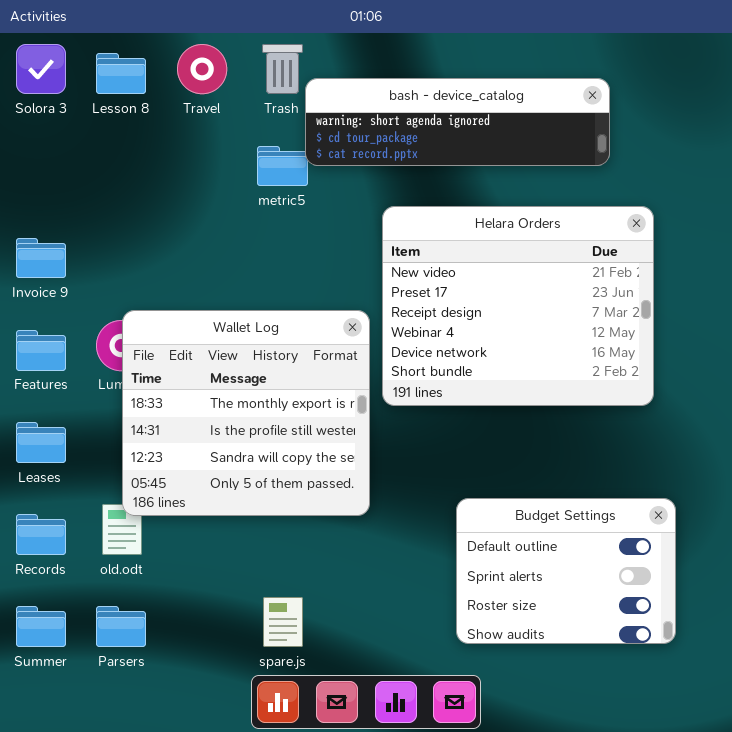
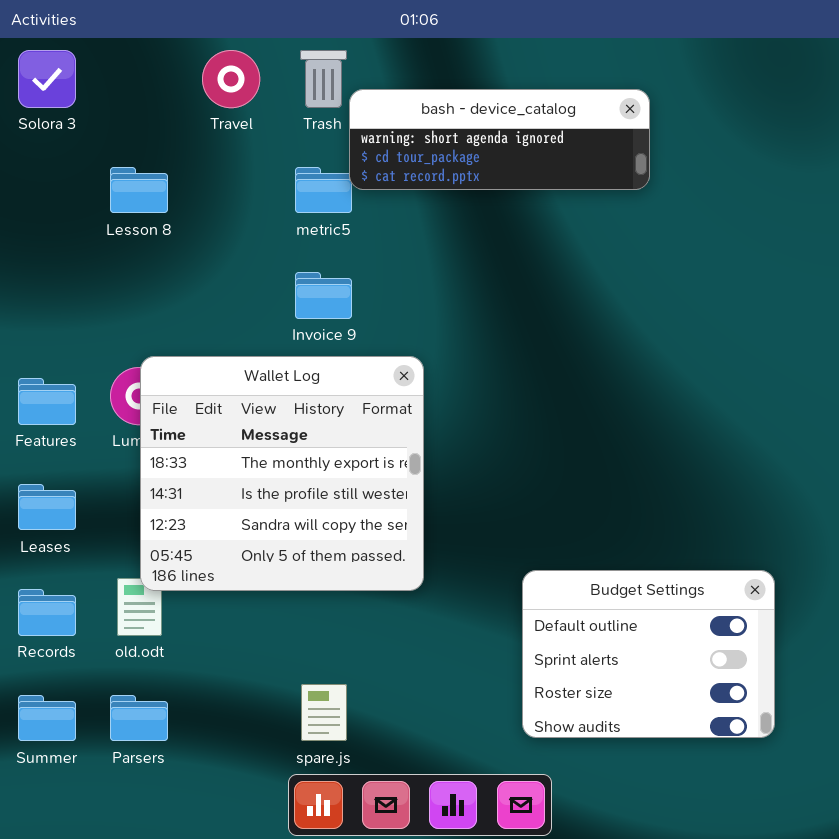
Lesson 8: [96,53,146,94] -> [110,167,168,213], moved
bash - device_catalog: [305,78,610,166] -> [349,89,650,190], resized
Helara Orders: [382,206,654,406] -> none, closed
Invoice 9: [16,238,66,278] -> [295,272,352,319], moved

